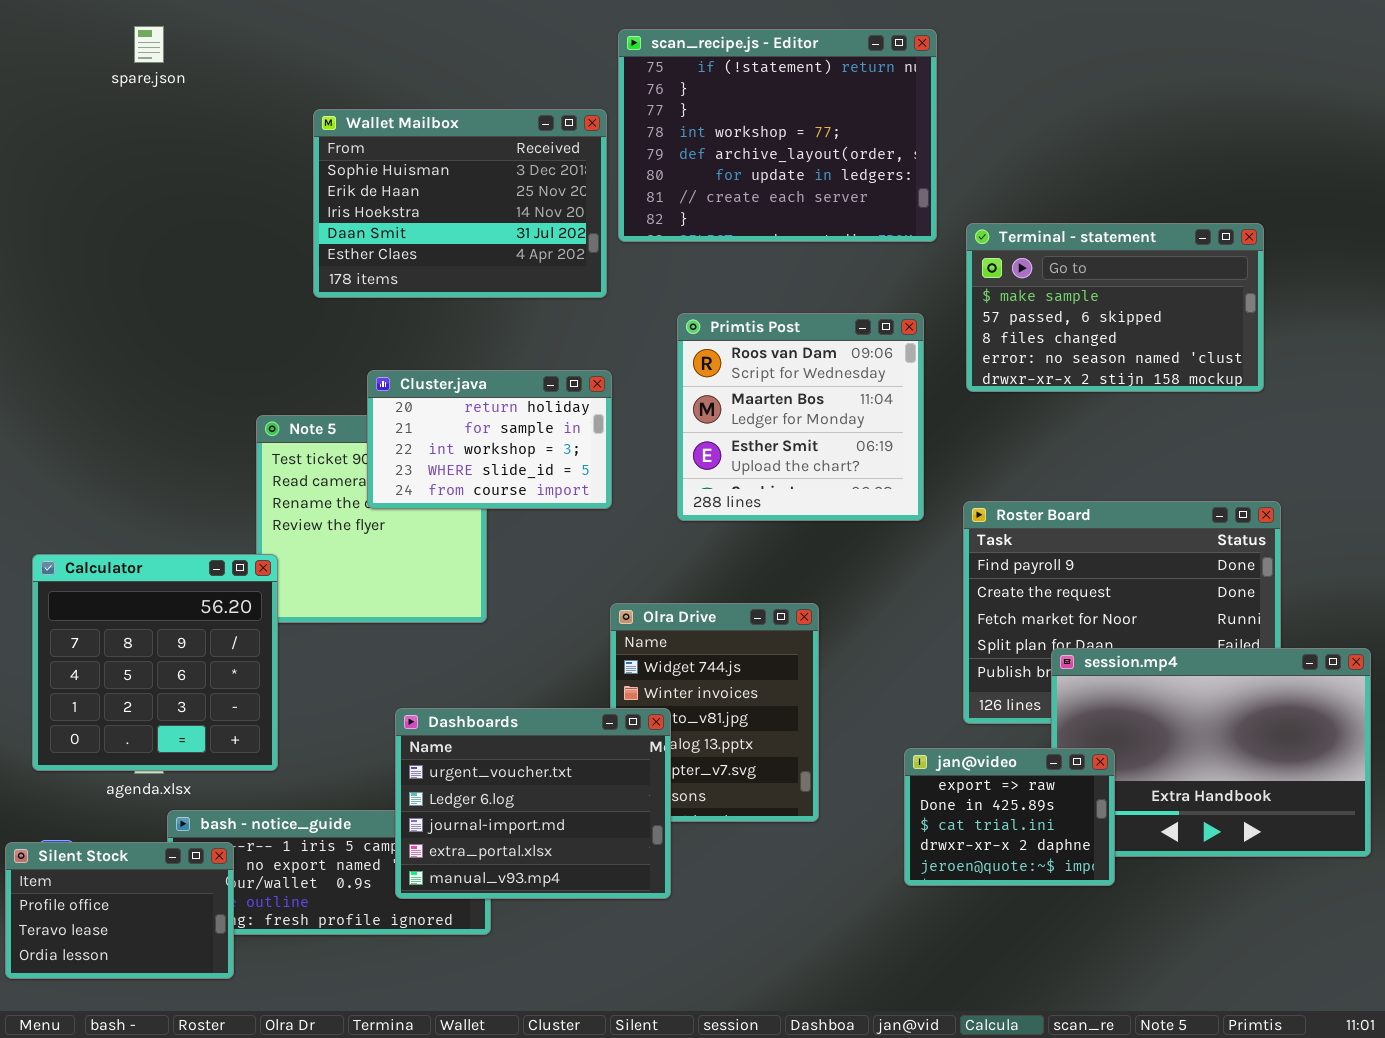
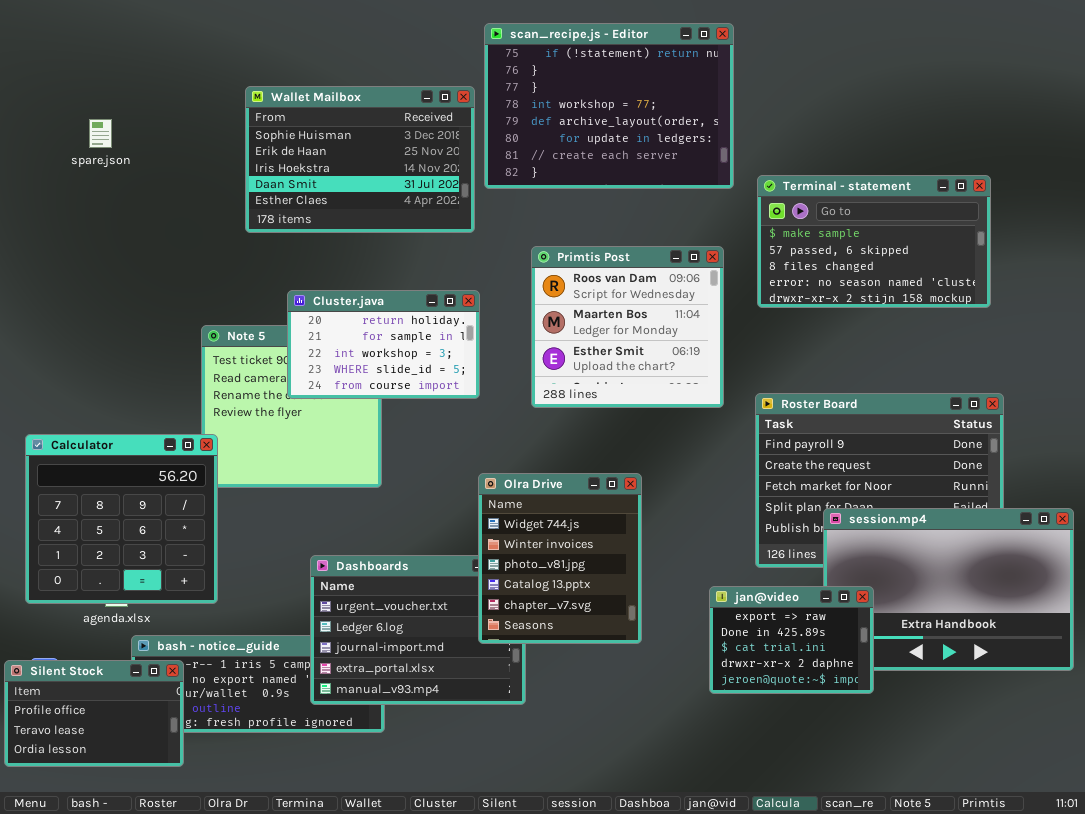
spare.json: [134,26,164,63] -> [89,119,112,148], moved
Olra Drive: [610,603,819,822] -> [478,473,642,644], raised

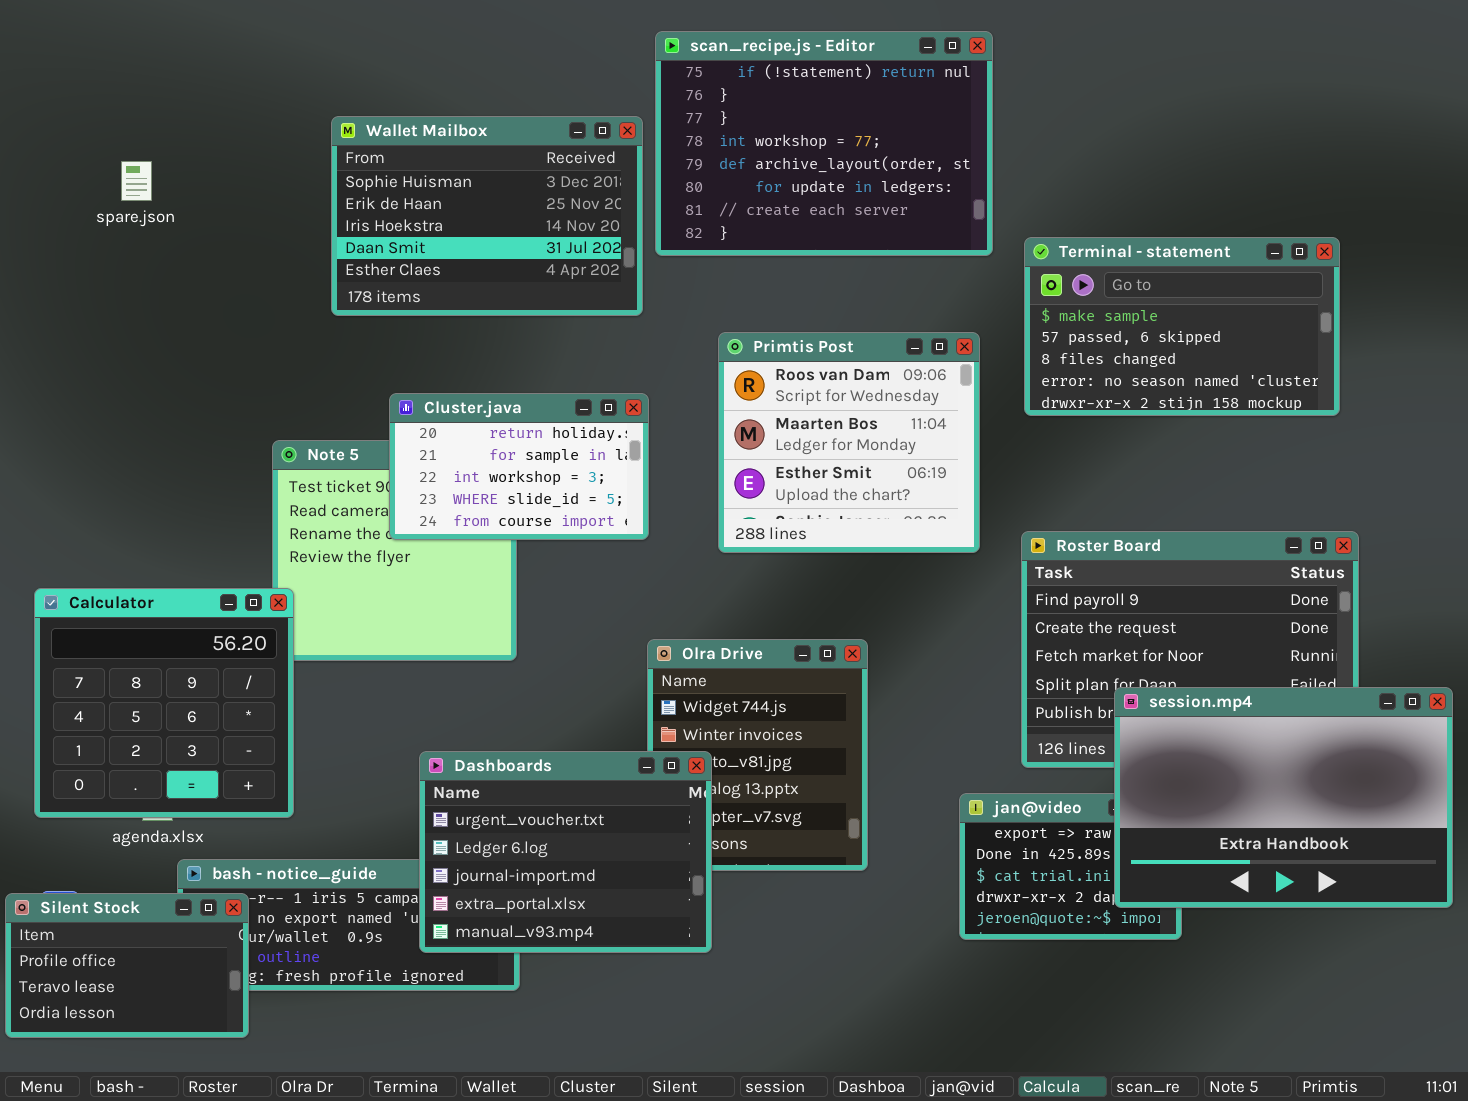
session.mp4: [823,508,1074,671] -> [1114,687,1453,908], raised
Dashboards: [310,555,526,705] -> [419,751,712,953], raised

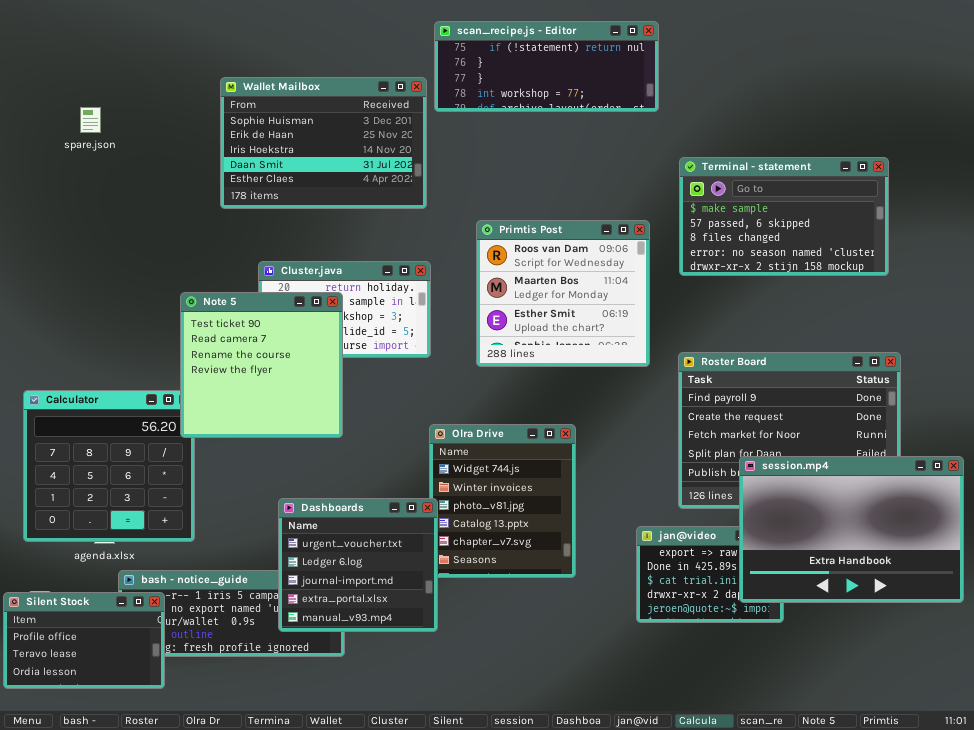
scan_recipe.js - Editor: [655,31,993,256] -> [434,21,659,112], resized
Note 5: [272,440,517,661] -> [180,292,343,438], raised
Dashboards: [419,751,712,953] -> [278,498,438,632], resized

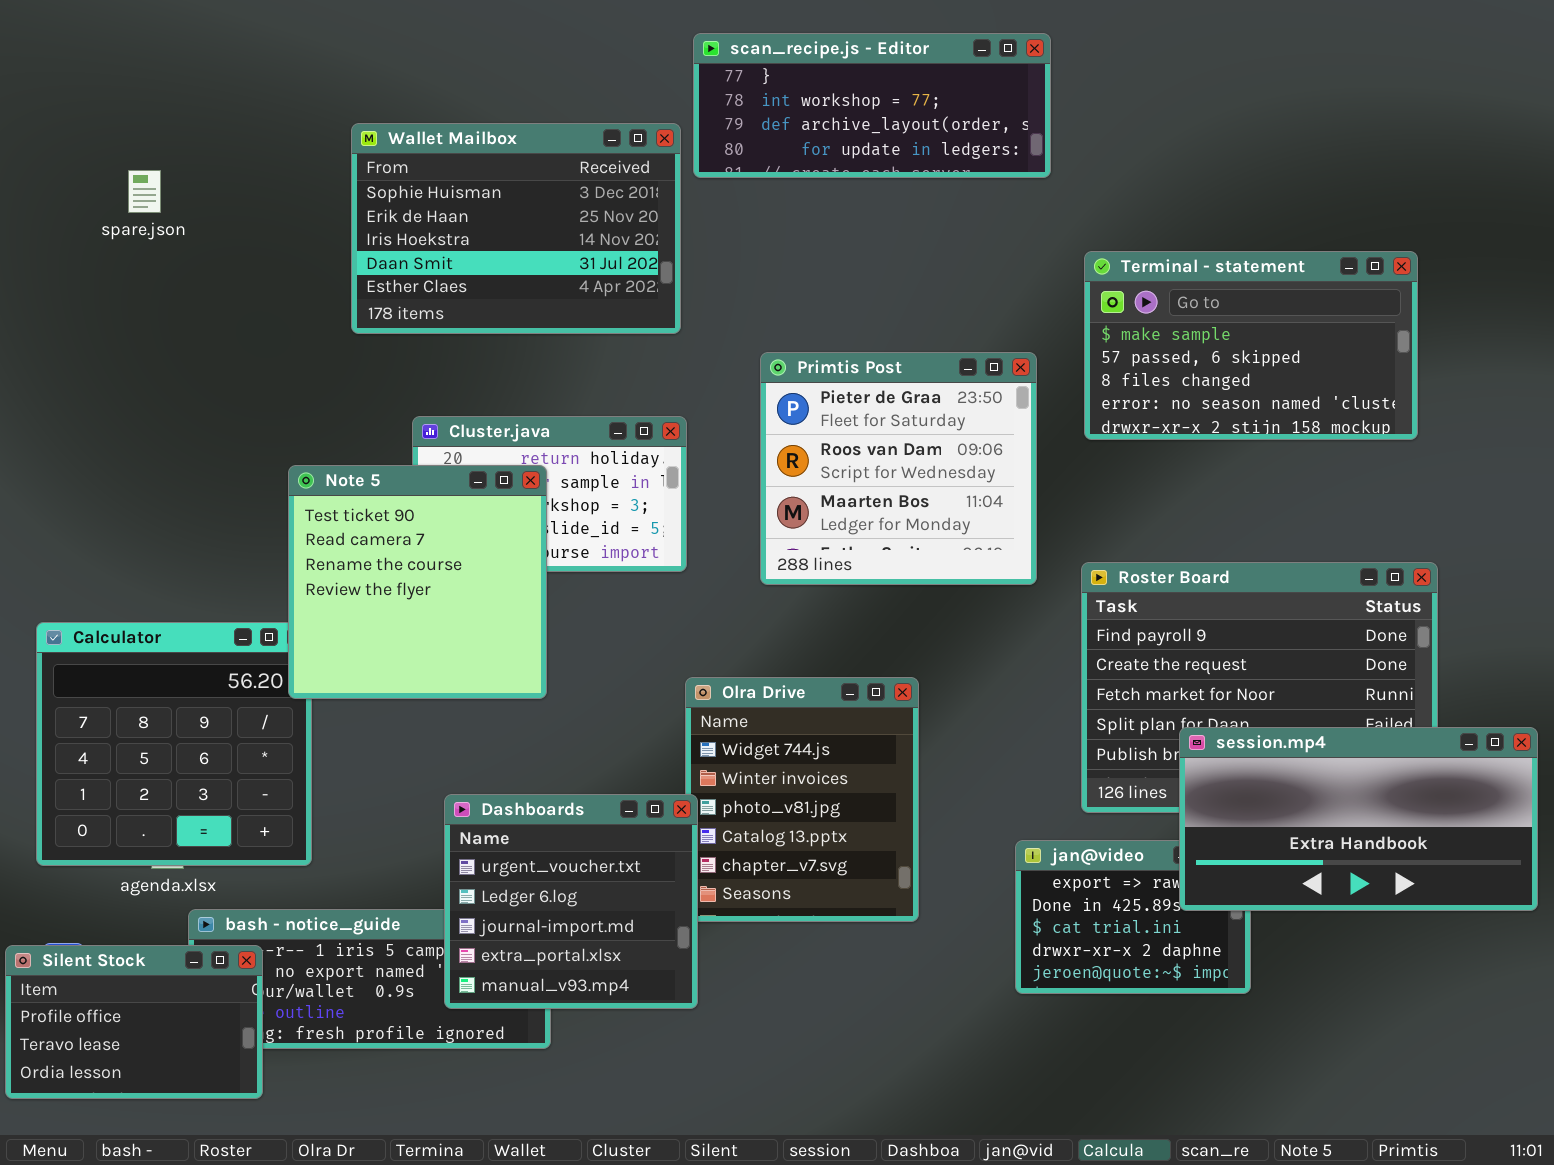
scan_recipe.js - Editor: [434,21,659,112] -> [693,33,1051,178], scrolled down 2 rows
Primtis Post: [476,220,650,367] -> [760,352,1037,585], scrolled up 1 row
session.mp4: [739,456,964,603] -> [1179,727,1538,911], resized

